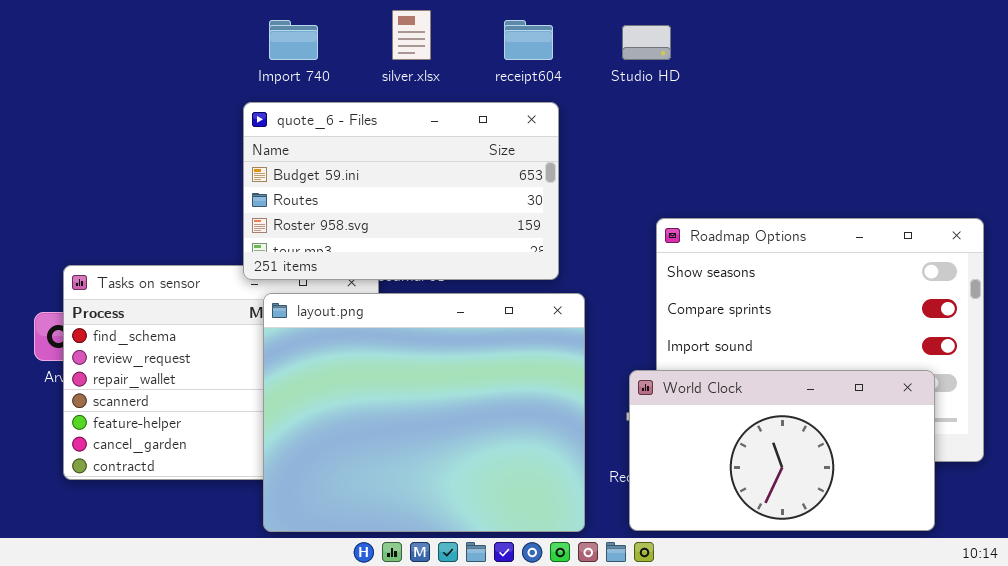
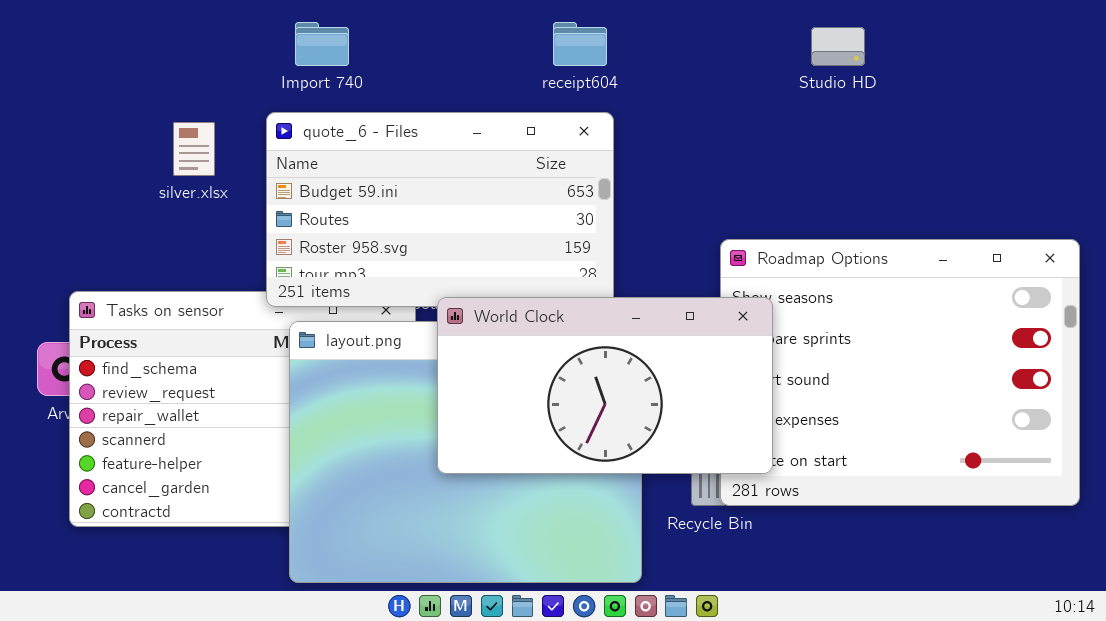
silver.xlsx: [392,10,431,60] -> [173,122,215,176], moved
Studio HD: [622,25,671,60] -> [811,27,865,66], moved
World Clock: [629,370,935,531] -> [437,297,773,474], moved

